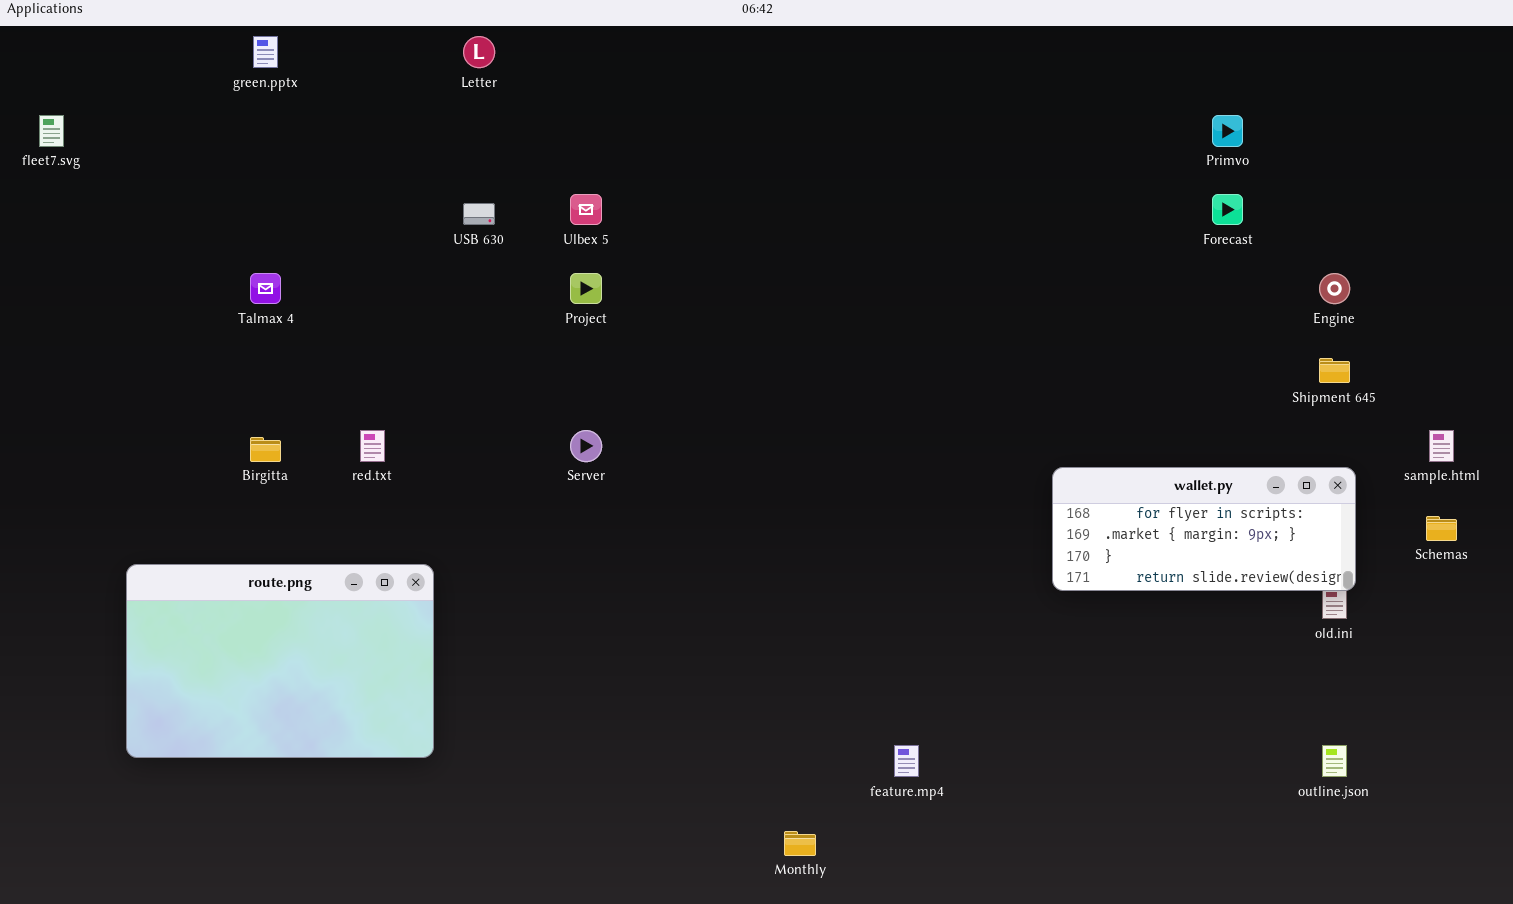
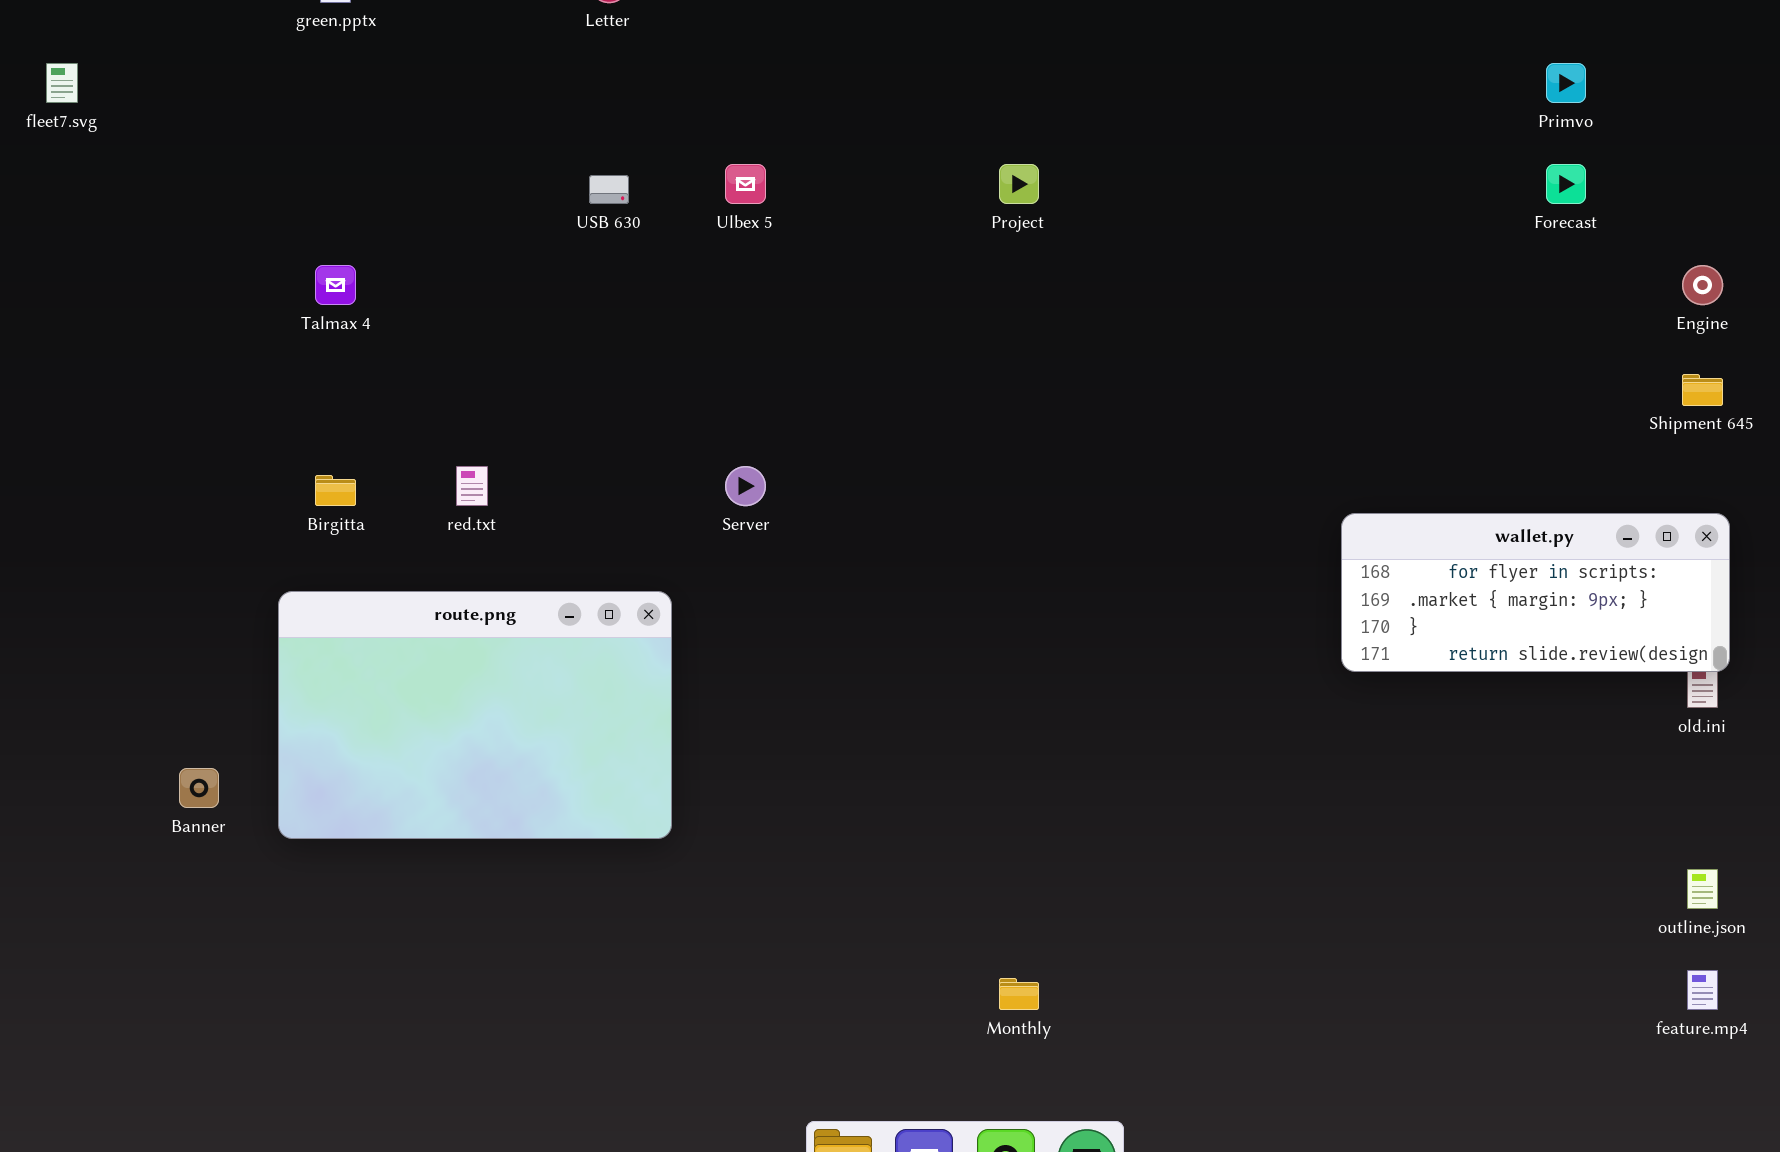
Project: [570,273,602,304] -> [999,164,1039,204], moved
route.png: [126,564,434,758] -> [278,591,672,839], moved
feature.mp4: [894,745,919,777] -> [1687,970,1718,1010], moved

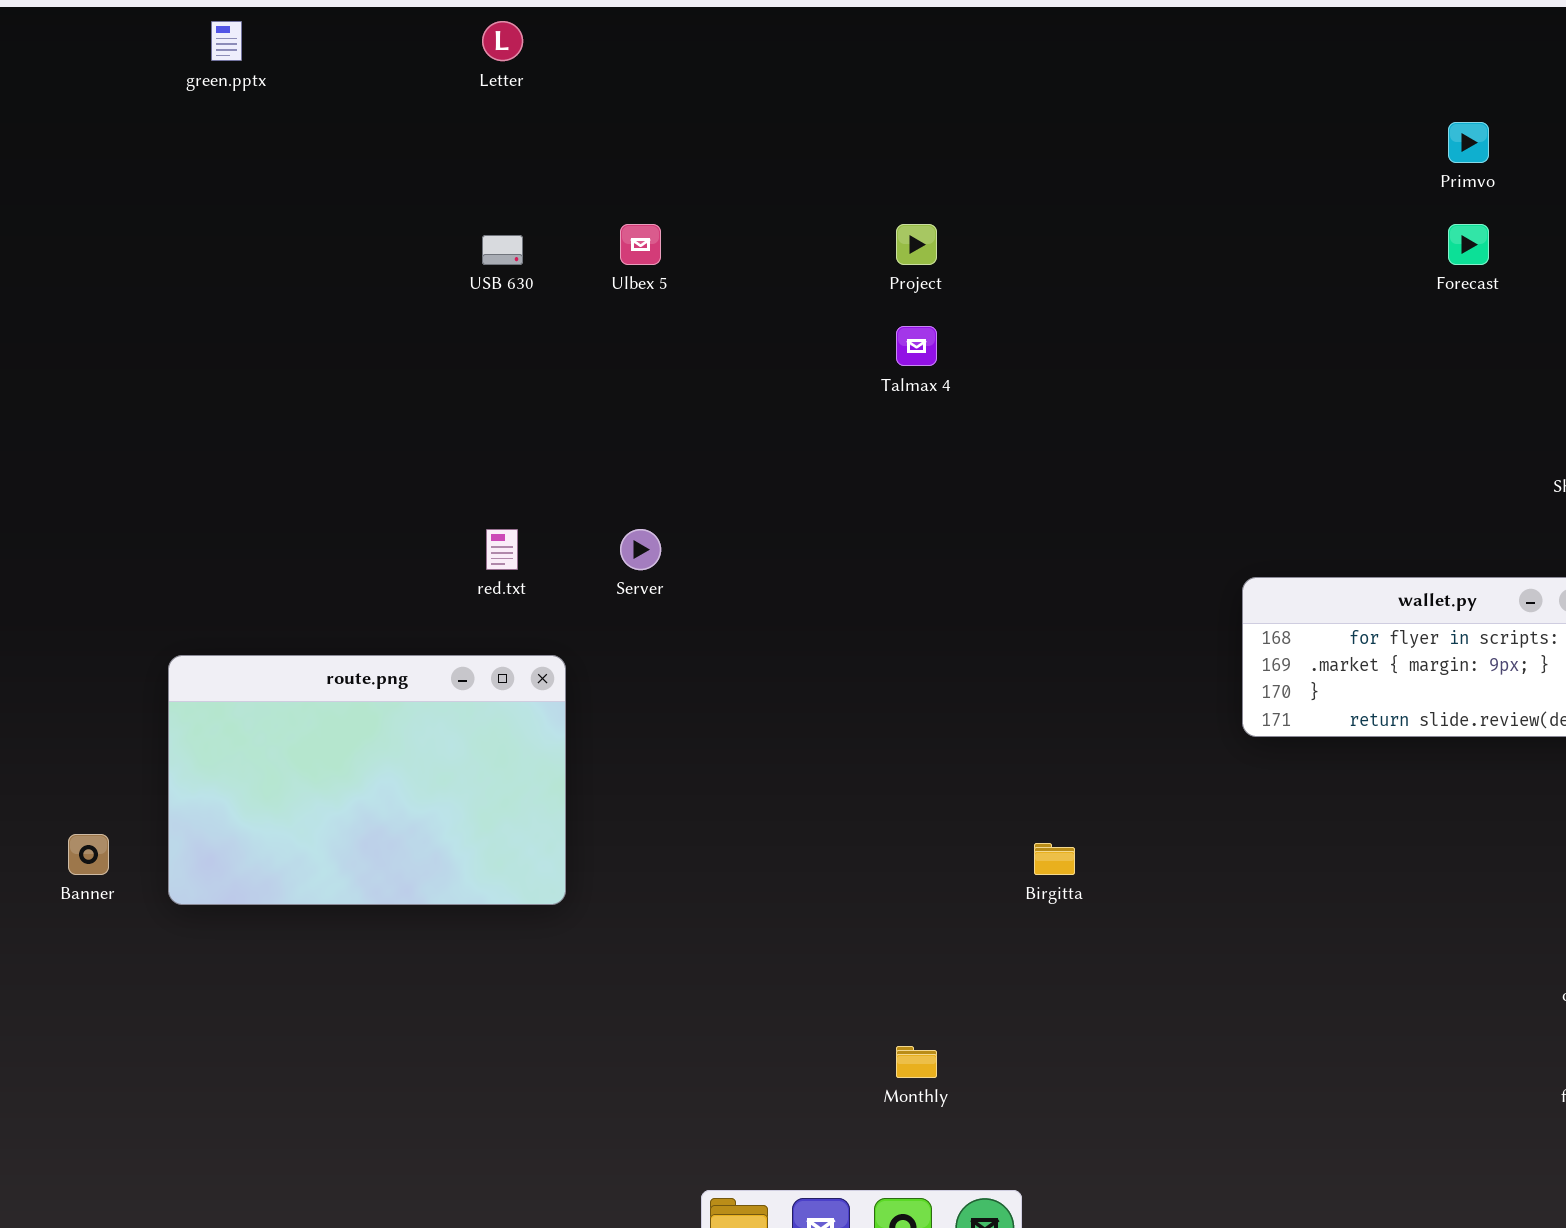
Talmax 4: [315,265,356,305] -> [896,326,937,366], moved
red.txt: [456,466,488,506] -> [486,529,518,570], moved
Birgitta: [315,475,356,506] -> [1034,843,1075,875], moved

